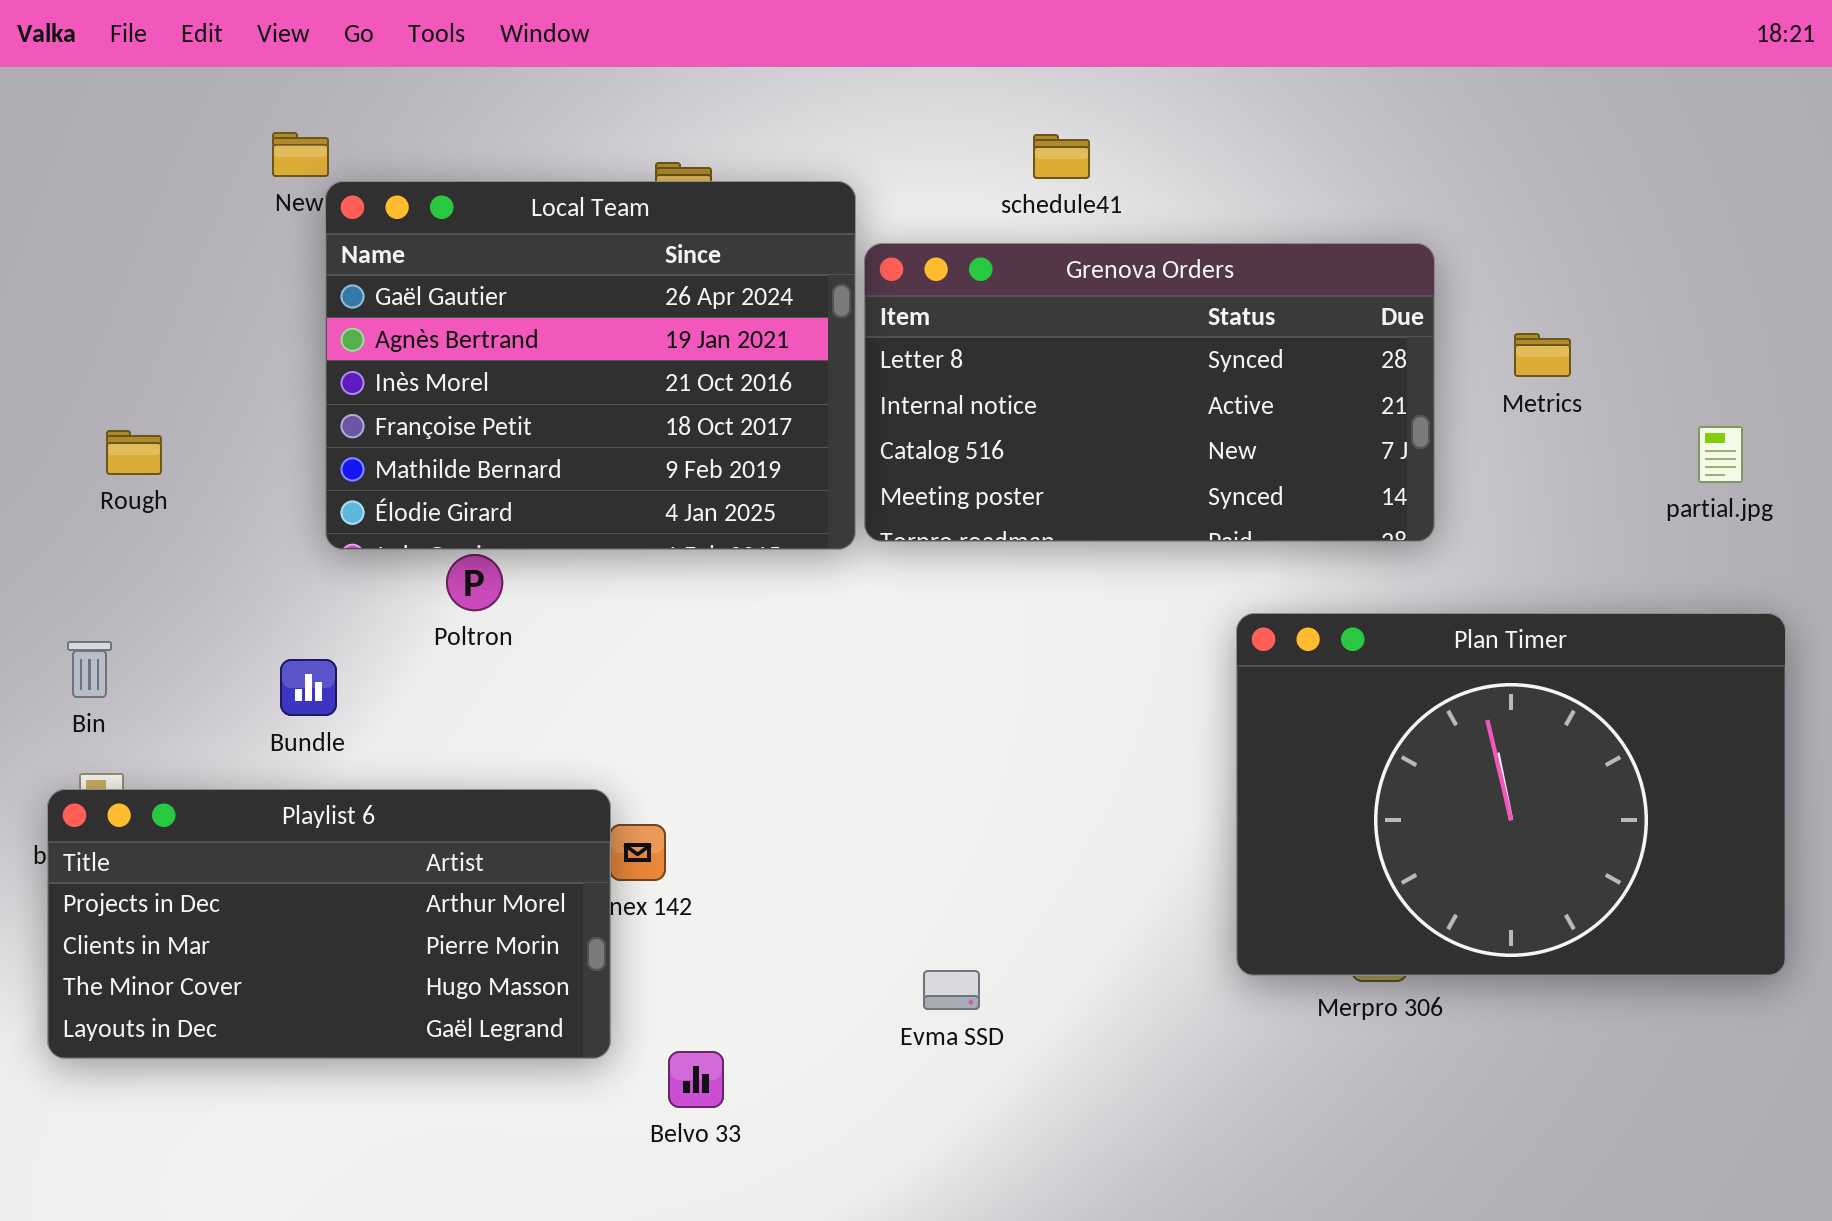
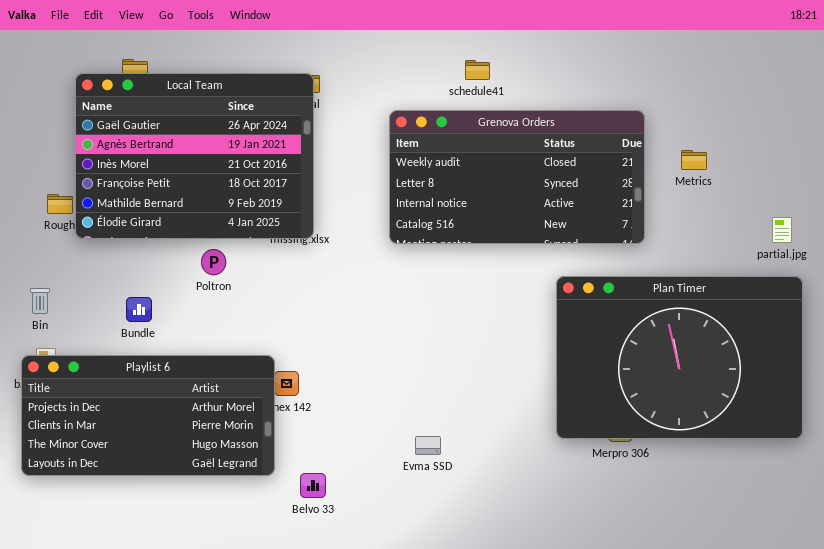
Local Team: [325,181,856,550] -> [75,73,314,239], moved
Grenova Orders: [864,243,1435,542] -> [389,110,645,244], scrolled up 1 row
partial.jpg: [1698,426,1743,483] -> [772,217,792,243], moved

